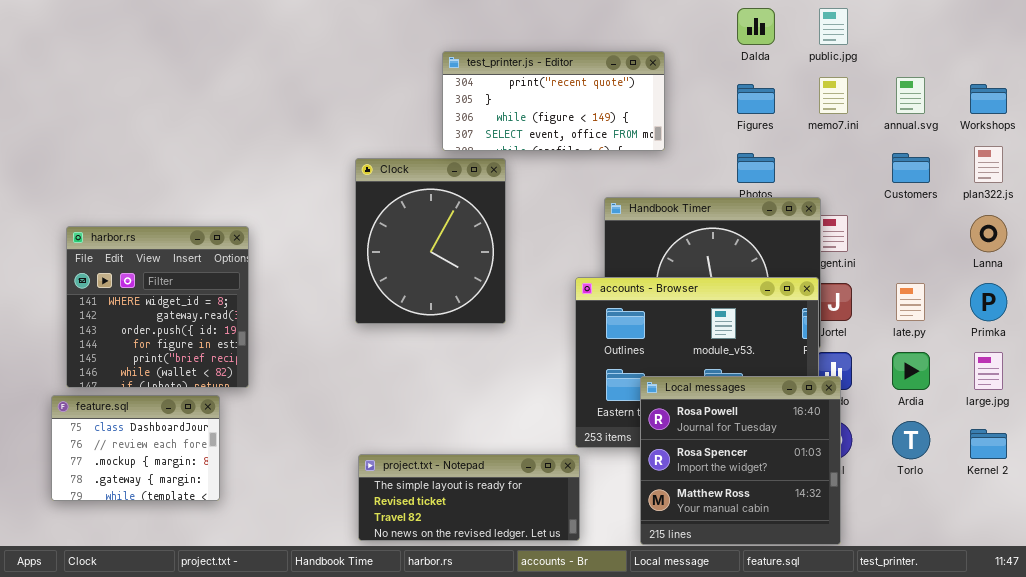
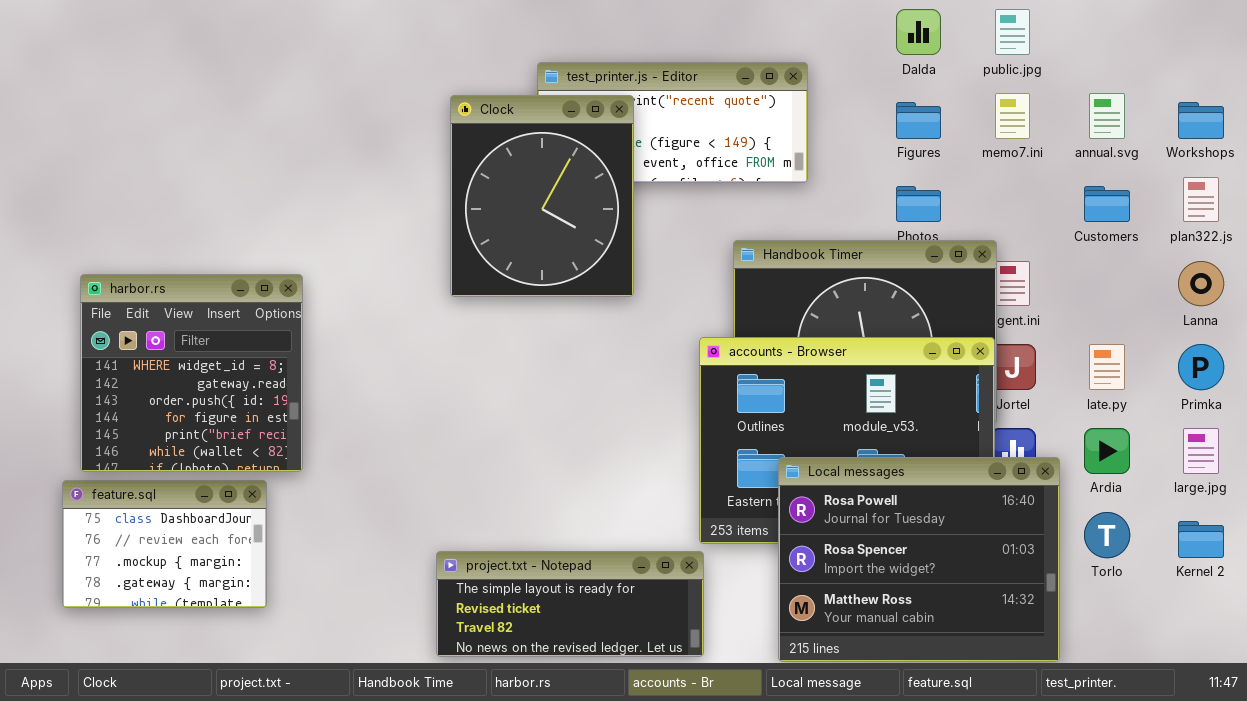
Clock: [355,158,506,324] -> [450,95,634,297], moved
Local messages: [640,376,841,545] -> [778,457,1060,662], resized

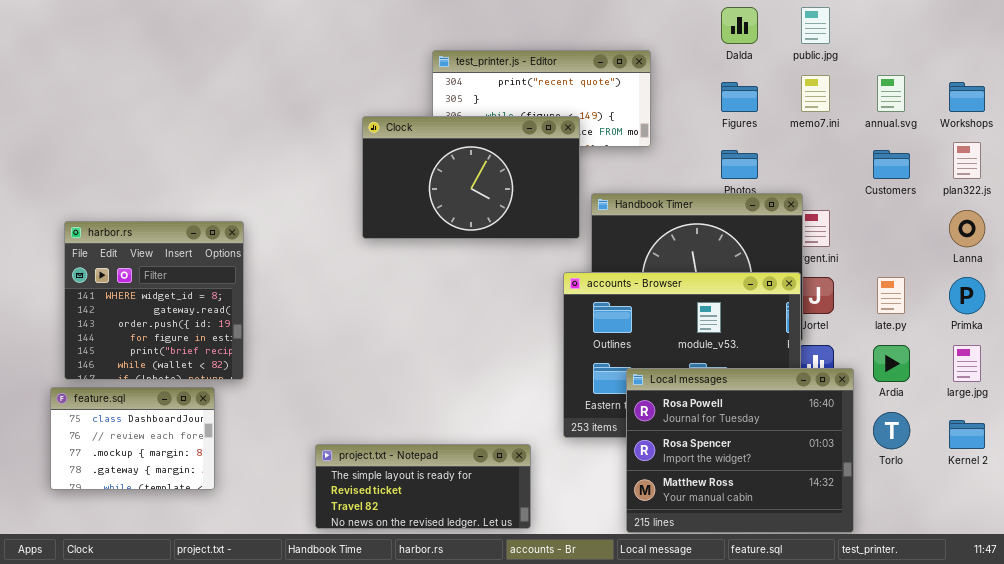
Clock: [450,95,634,297] -> [362,116,580,239], resized
project.txt - Notepad: [436,551,704,657] -> [315,444,531,529], moved

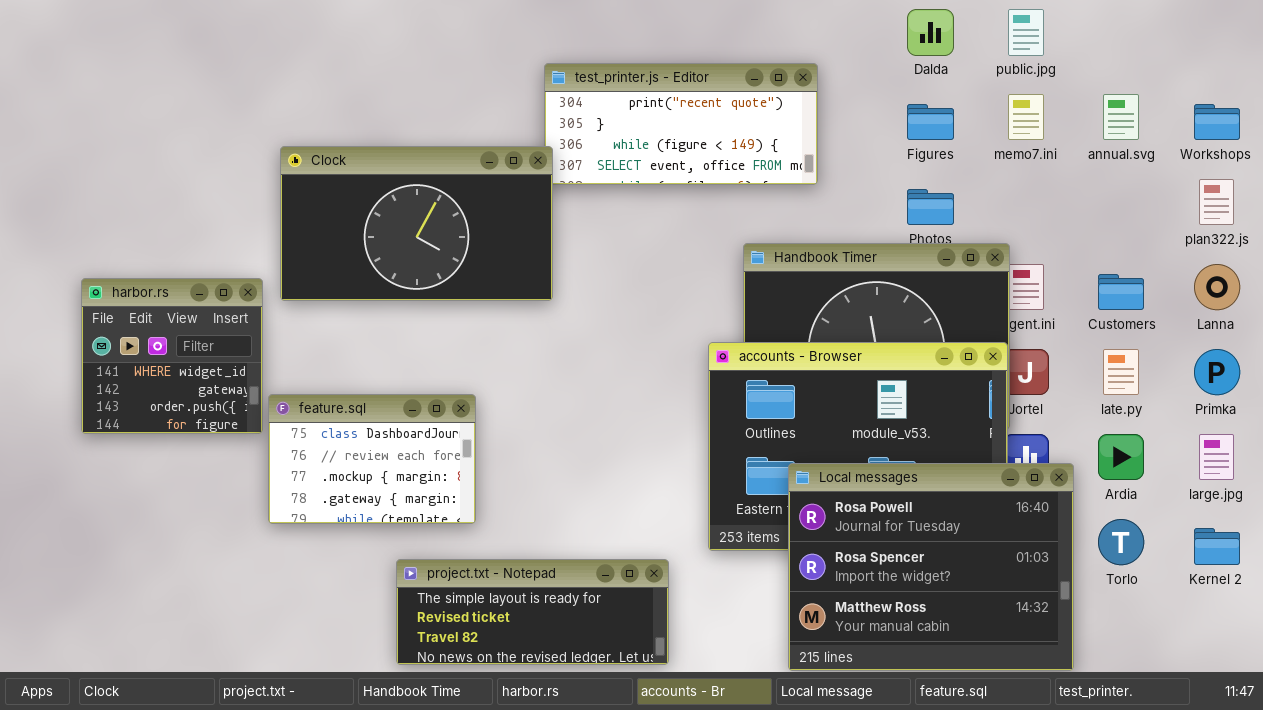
Clock: [362,116,580,239] -> [280,146,553,301], moved
Customers: [873,150,910,179] -> [1098,274,1144,310], moved
harbor.rs: [64,221,244,380] -> [81,278,263,434], resized
feature.sql: [50,387,215,490] -> [268,394,476,524], moved

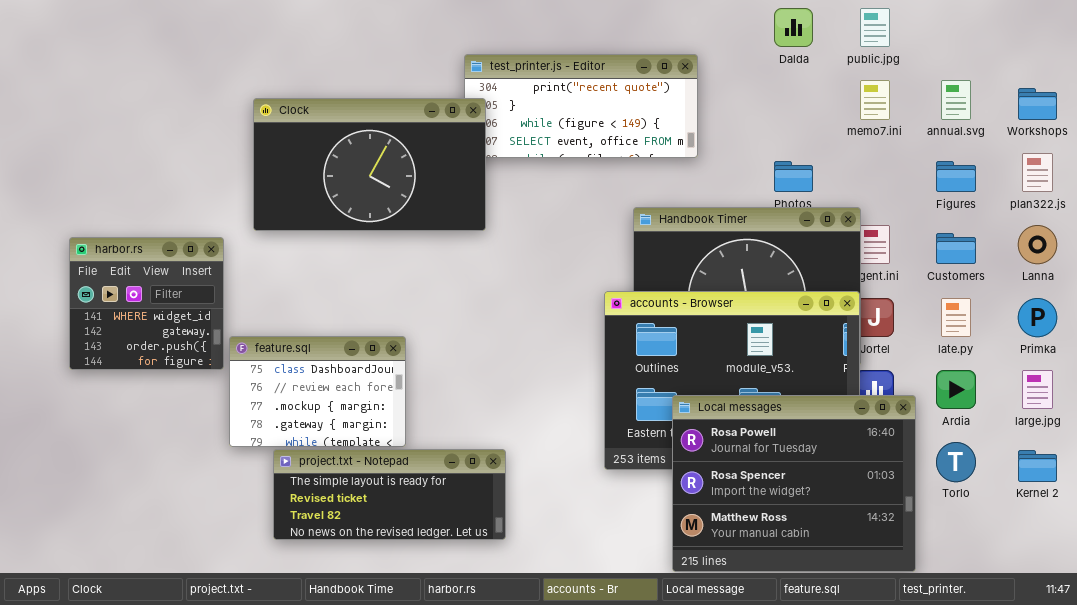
Figures: [907,104,954,140] -> [936,161,976,192], moved
Clock: [280,146,553,301] -> [253,98,486,231], moved
project.txt - Notepad: [396,559,669,665] -> [273,449,506,540], moved

